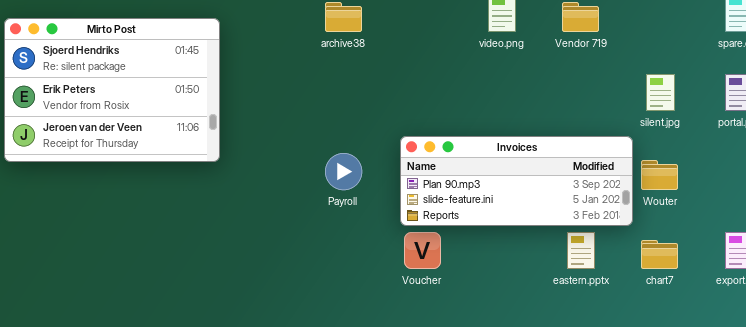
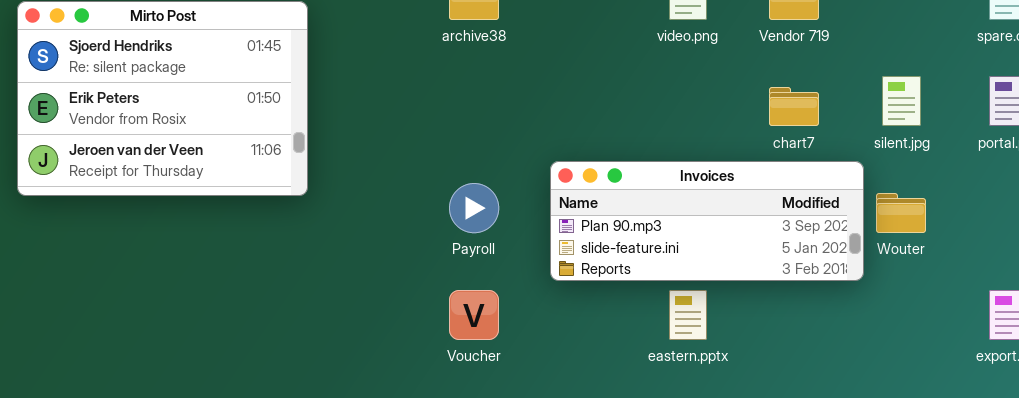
Voucher: [404,232,441,269] -> [449,290,499,340], moved
eastern.pptx: [567,232,595,269] -> [669,290,707,340], moved
chart7: [641,240,678,269] -> [769,87,819,126], moved

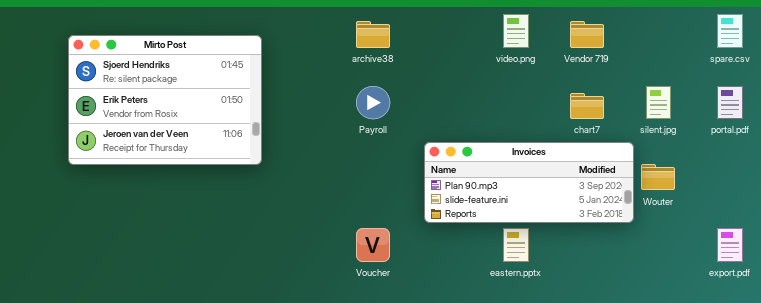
Payroll: [449,183,499,233] -> [356,86,390,119], moved

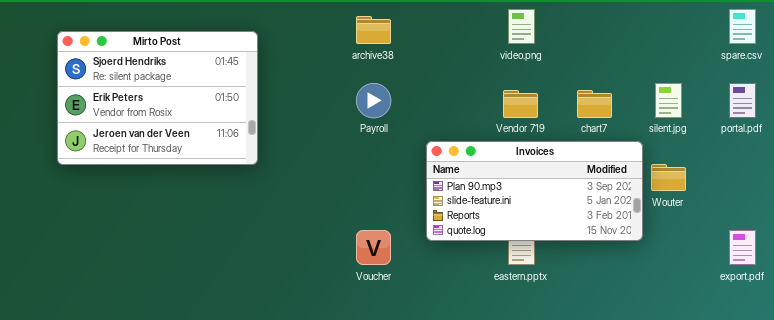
Vendor 719: [570,21,604,48] -> [503,90,538,118], moved
Invoices: [424,142,634,223] -> [426,141,643,241], resized

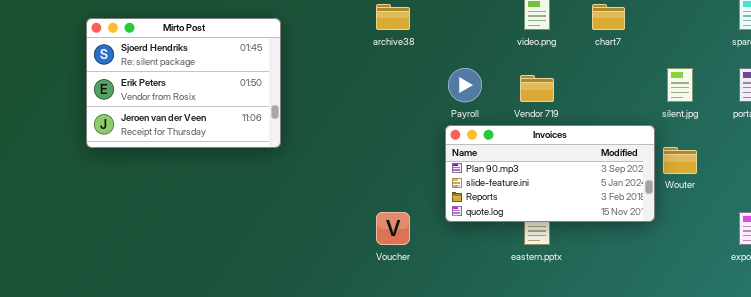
Payroll: [356,83,391,118] -> [448,68,482,102], moved
chart7: [577,90,612,118] -> [592,4,625,30], moved

